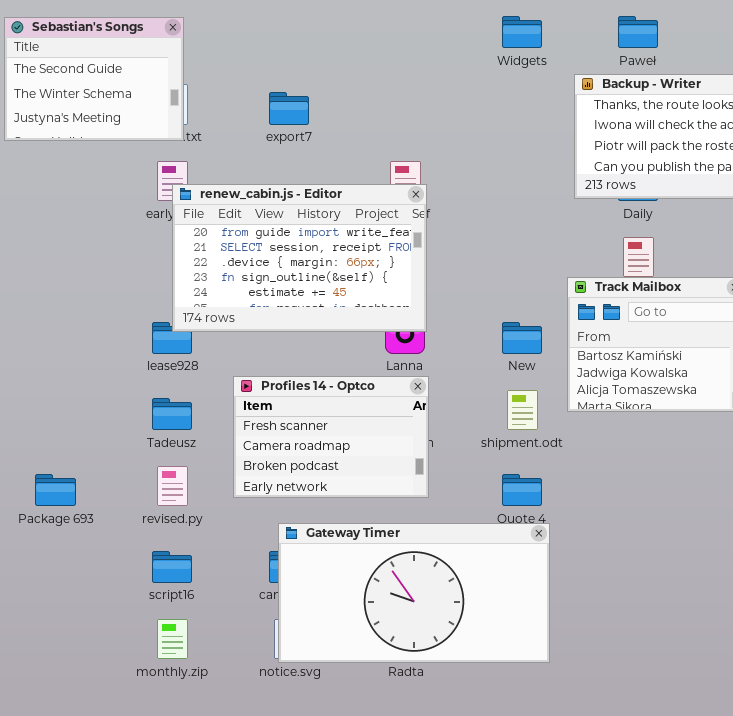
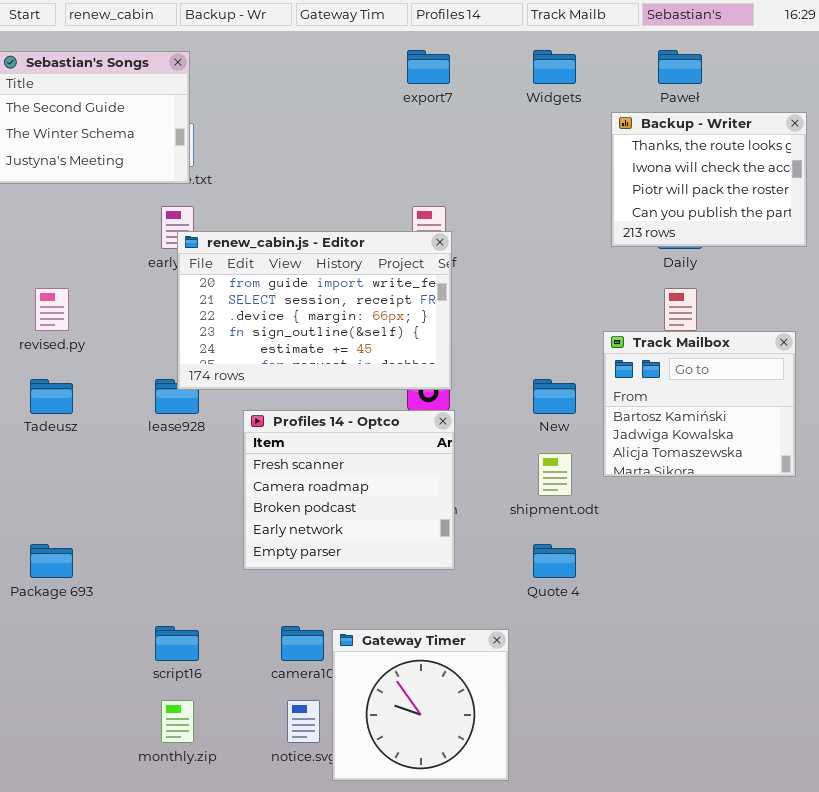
export7: [269,92,309,125] -> [407,50,450,84], moved
Profiles 14 - Optco: [233,376,429,498] -> [243,410,455,570], resized
Tadeusz: [152,398,192,430] -> [30,379,73,414], moved
revised.py: [157,466,188,506] -> [35,288,69,331], moved
Gateway Timer: [278,523,550,663] -> [332,629,509,781], moved, resized

